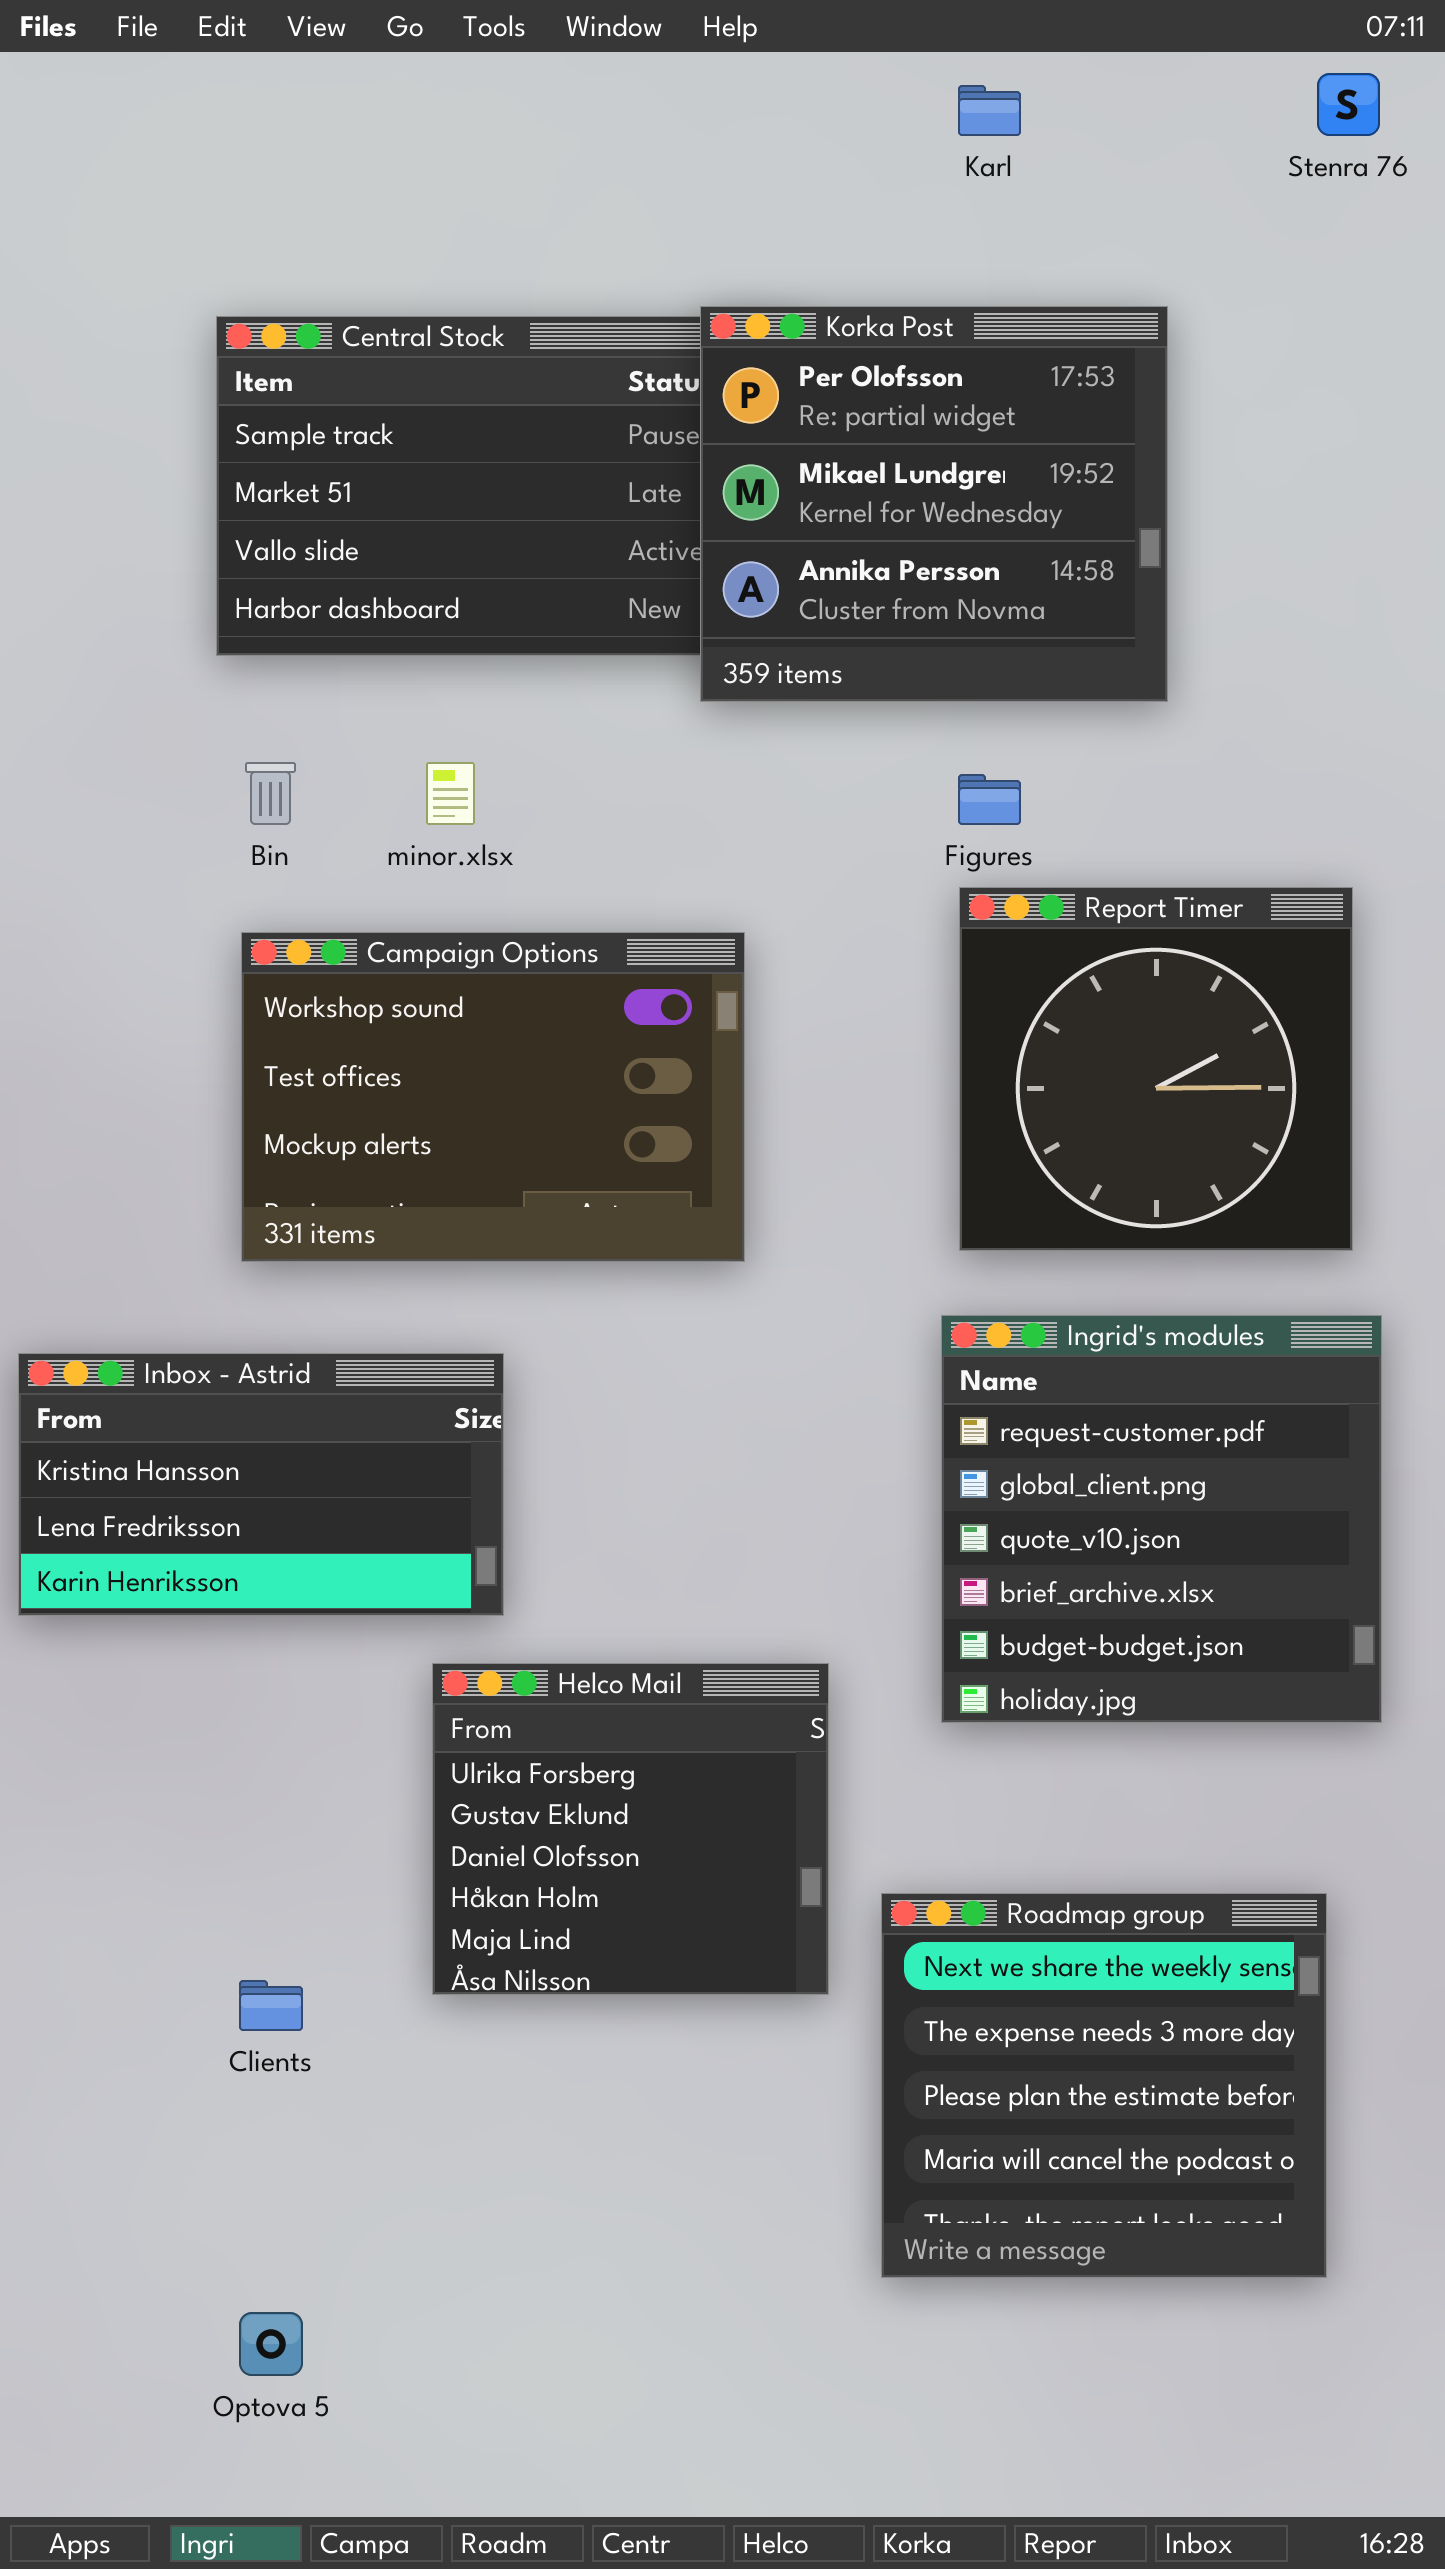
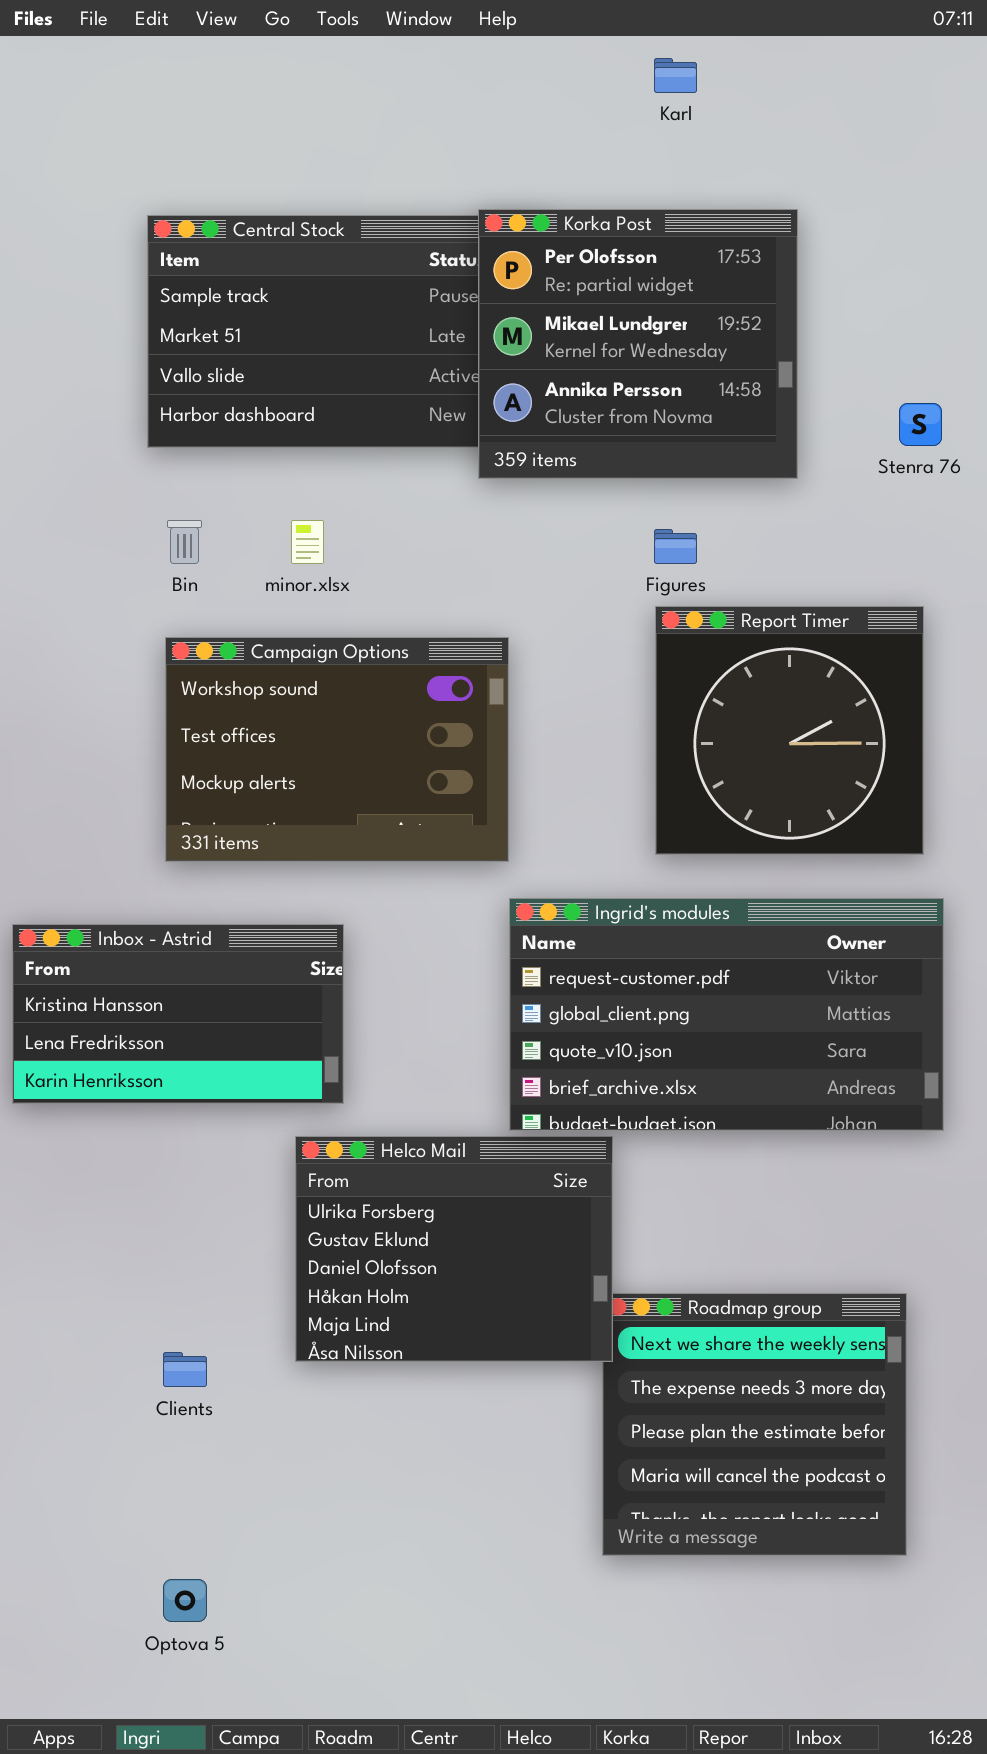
Stenra 76: [1317,73,1380,136] -> [899,403,942,446], moved
Ingrid's modules: [941,1315,1382,1723] -> [509,898,944,1131], resized
Helco Mail: [432,1663,829,1995] -> [295,1136,613,1362], resized

